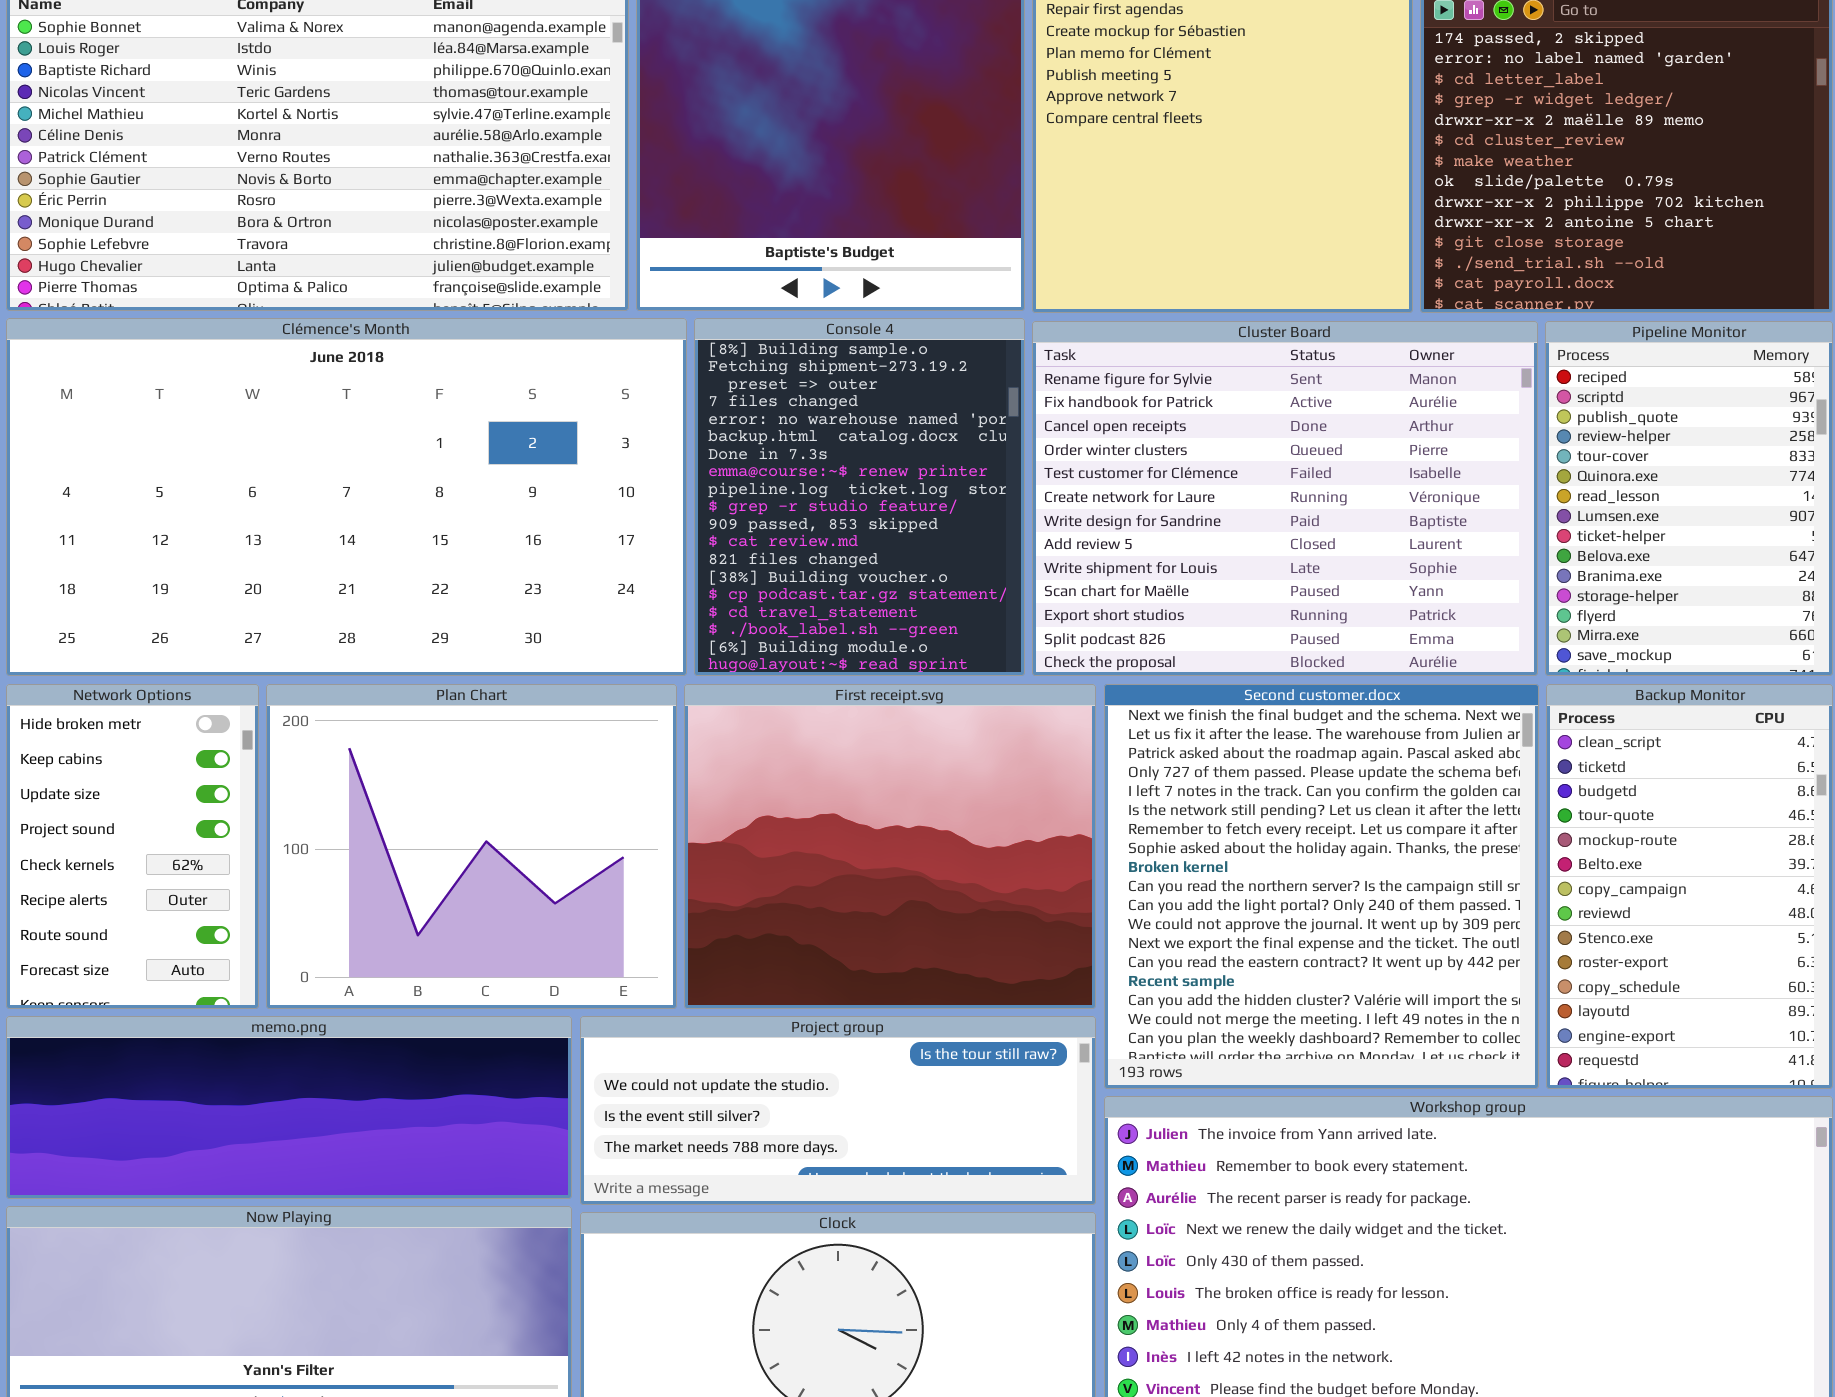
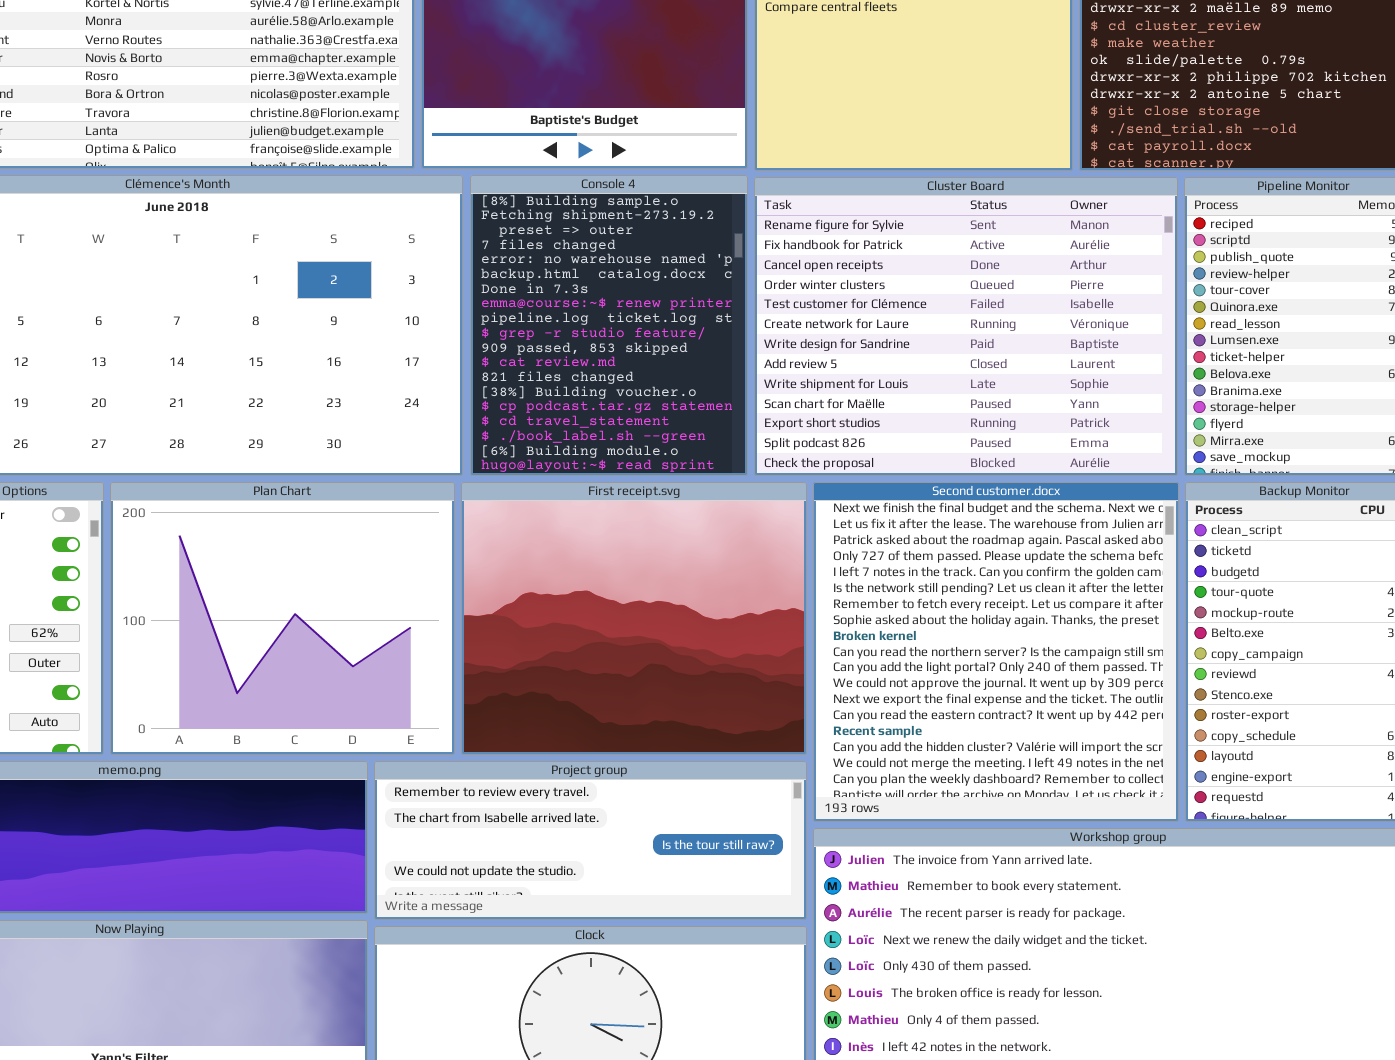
Project group: [580,1016,1096,1205] -> [374,761,807,920], scrolled up 2 rows

